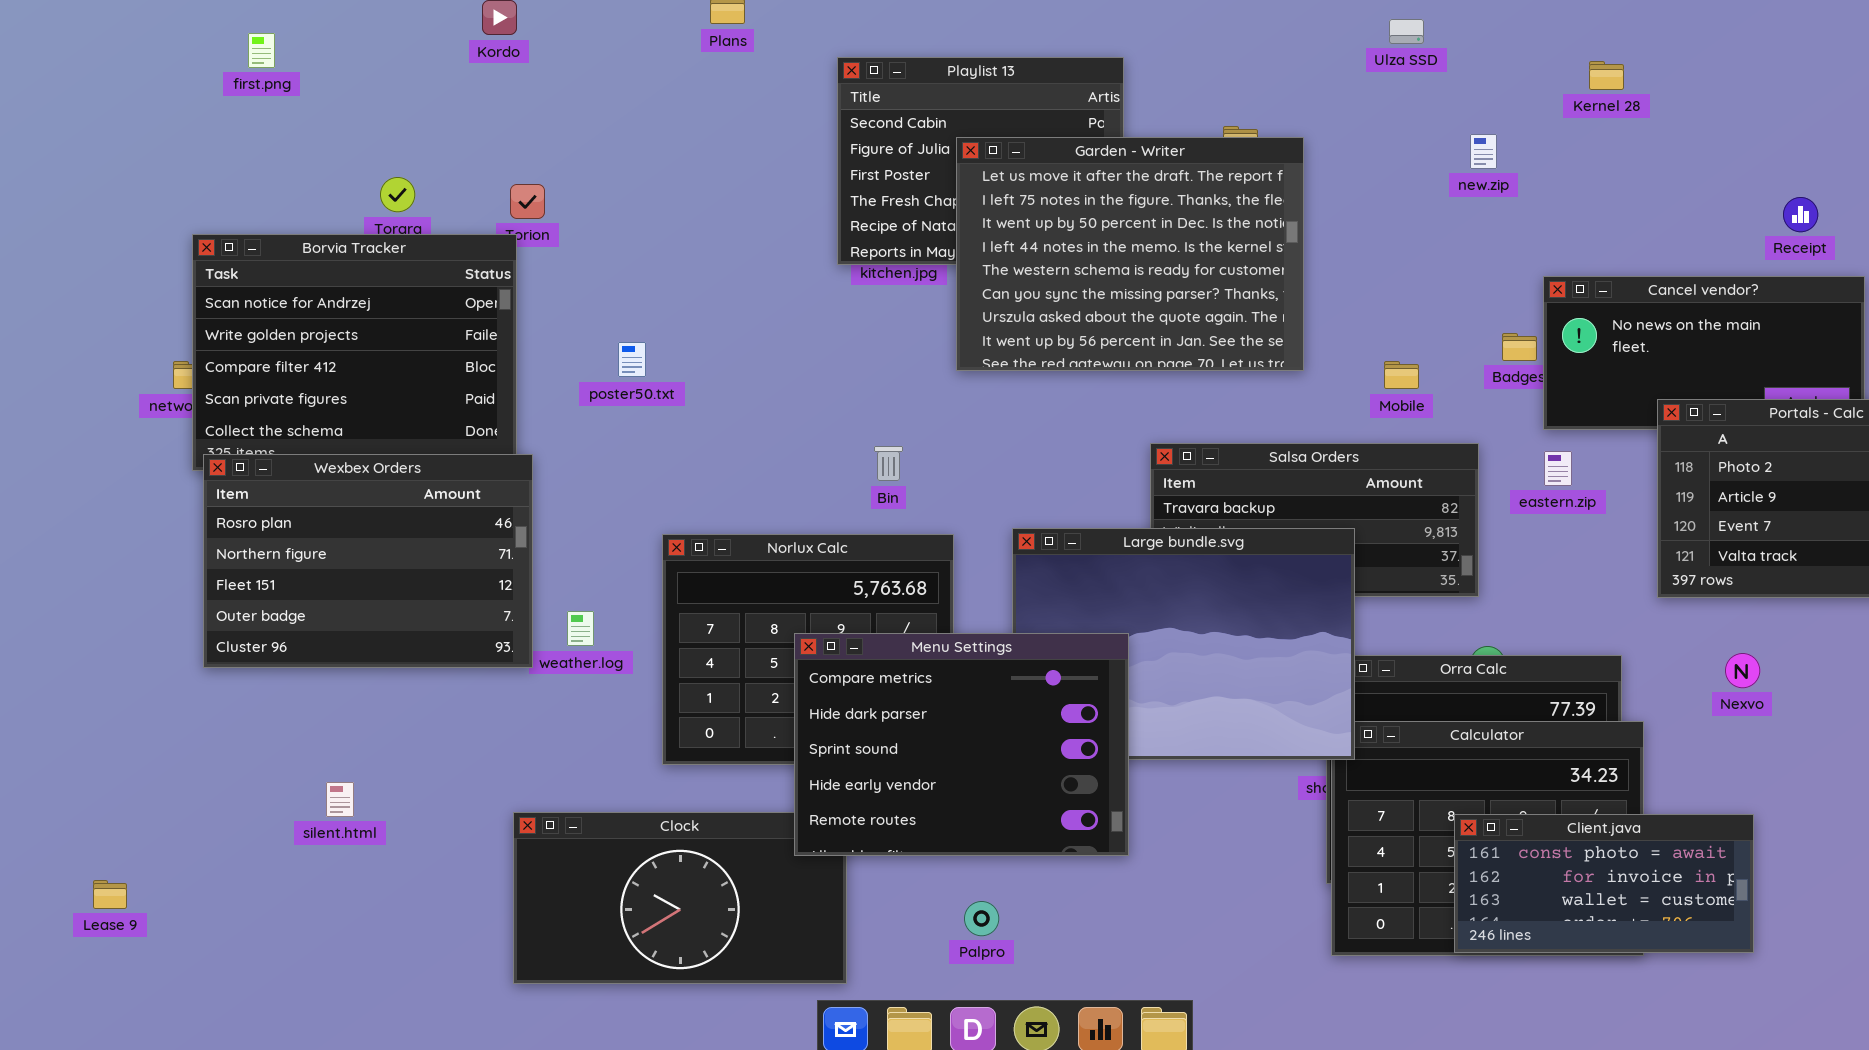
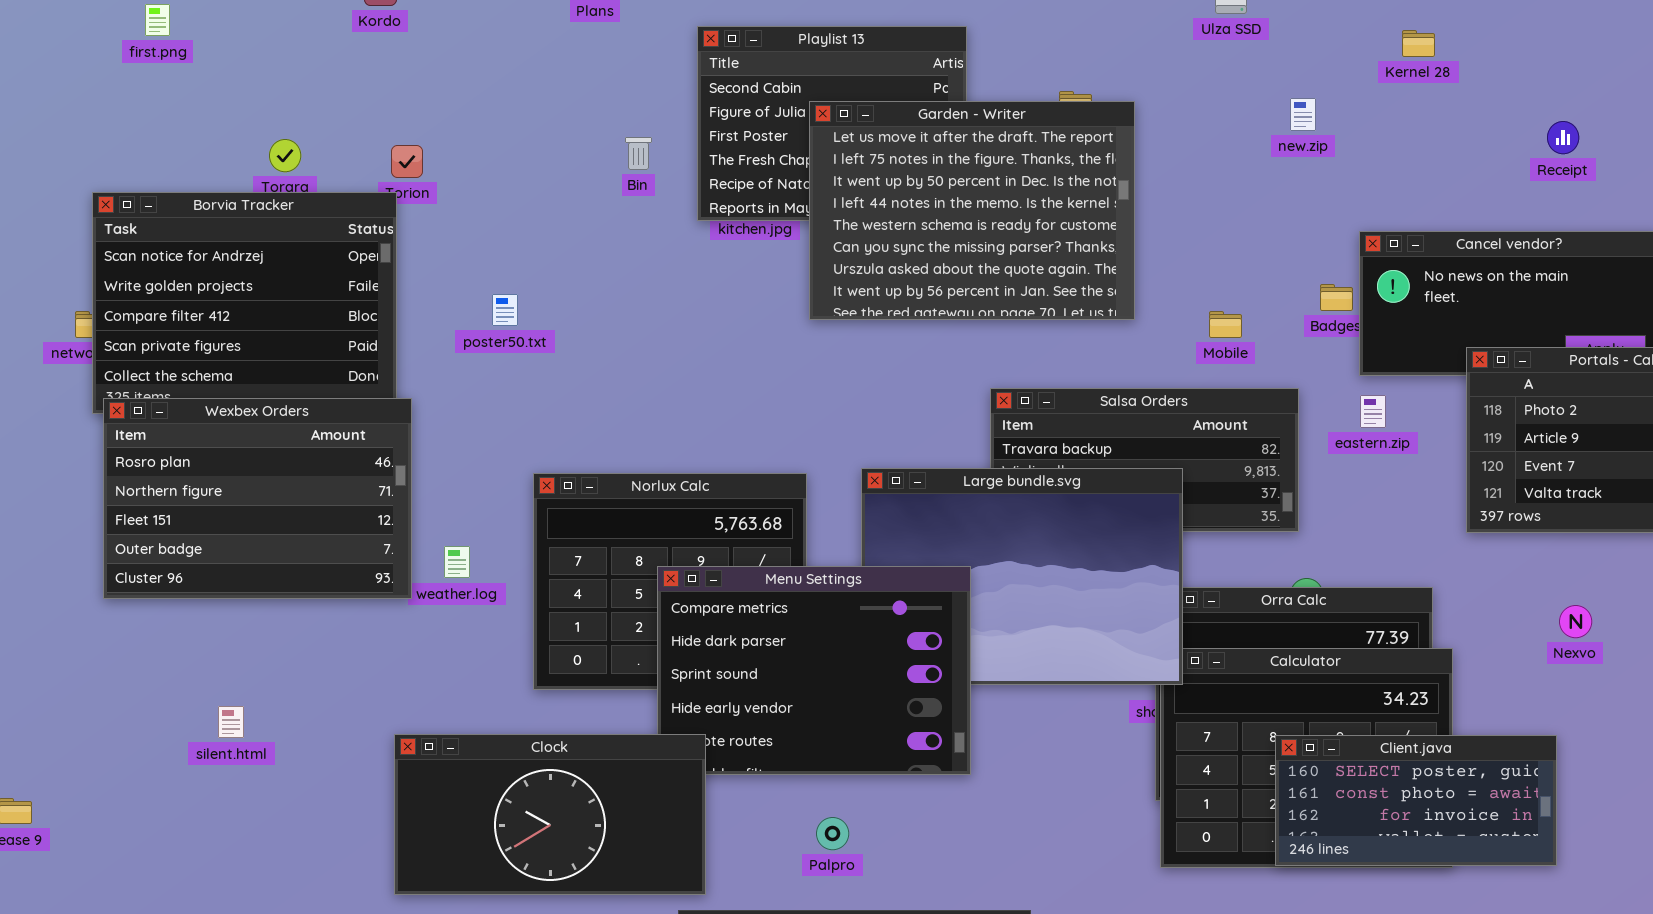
Receipt: [1783,197,1818,232] -> [1547,121,1579,154], moved
Bin: [874,446,903,481] -> [625,137,652,170], moved
Nexvo: [1725,653,1760,688] -> [1559,605,1592,638], moved
Clock: [513,812,847,984] -> [394,734,706,895], raised
Client.java: [1454,814,1754,953] -> [1275,735,1557,866], scrolled up 1 row

